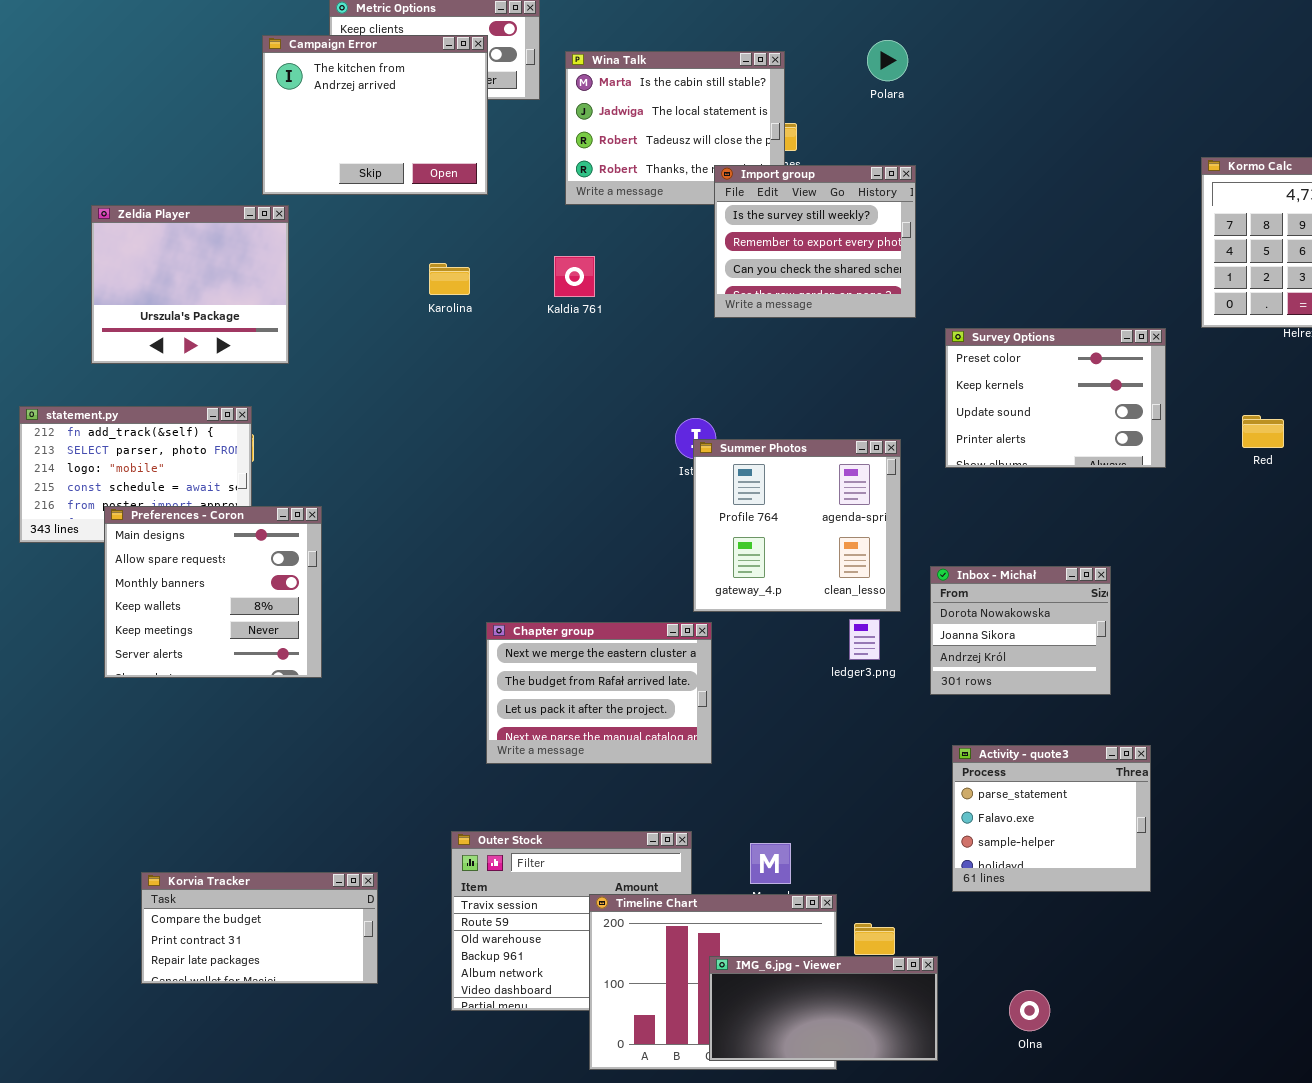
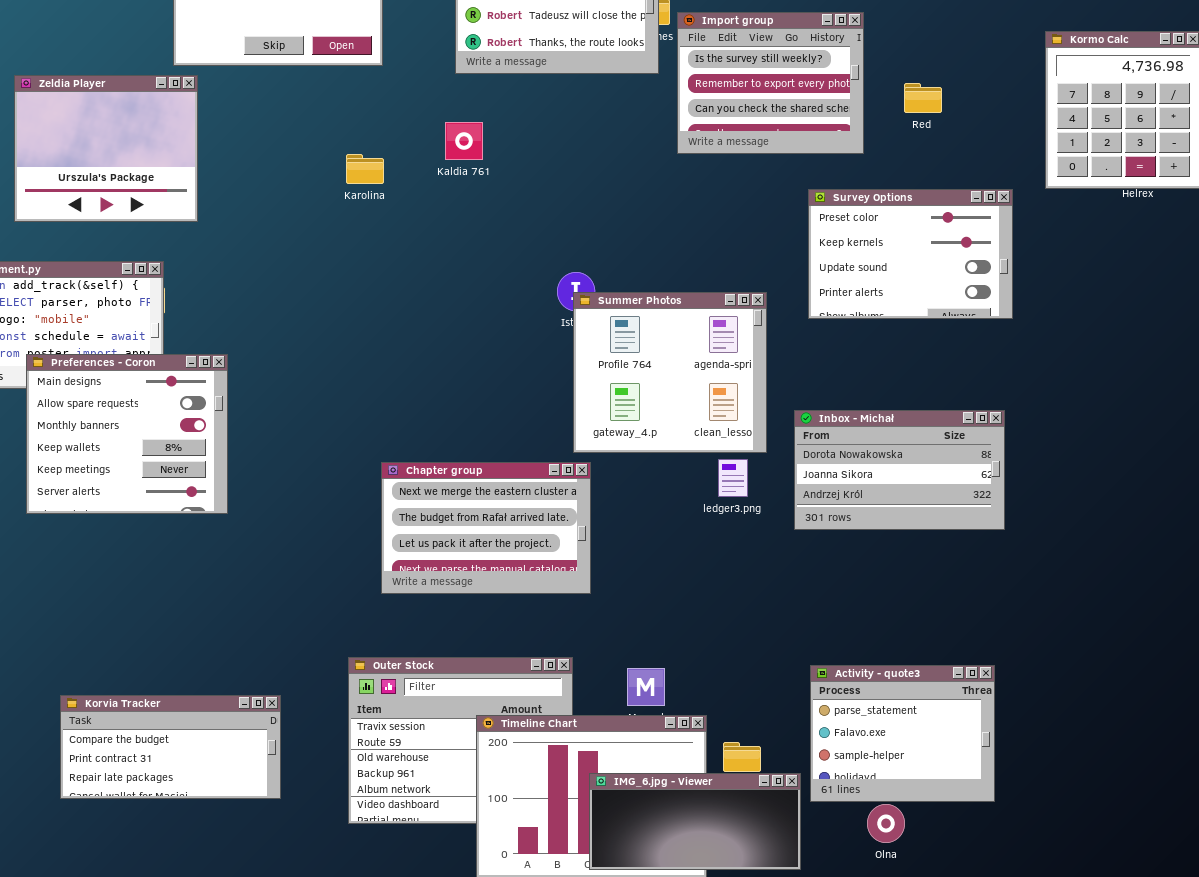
Import group: [714,165,916,318] -> [677,12,864,154], moved
Karolina: [429,263,470,295] -> [346,154,384,184], moved
Red: [1242,415,1284,448] -> [904,83,942,113], moved
Inbox - Michał: [930,566,1111,695] -> [794,410,1005,530], resized
Activity - quote3: [952,745,1151,892] -> [810,665,995,802], moved

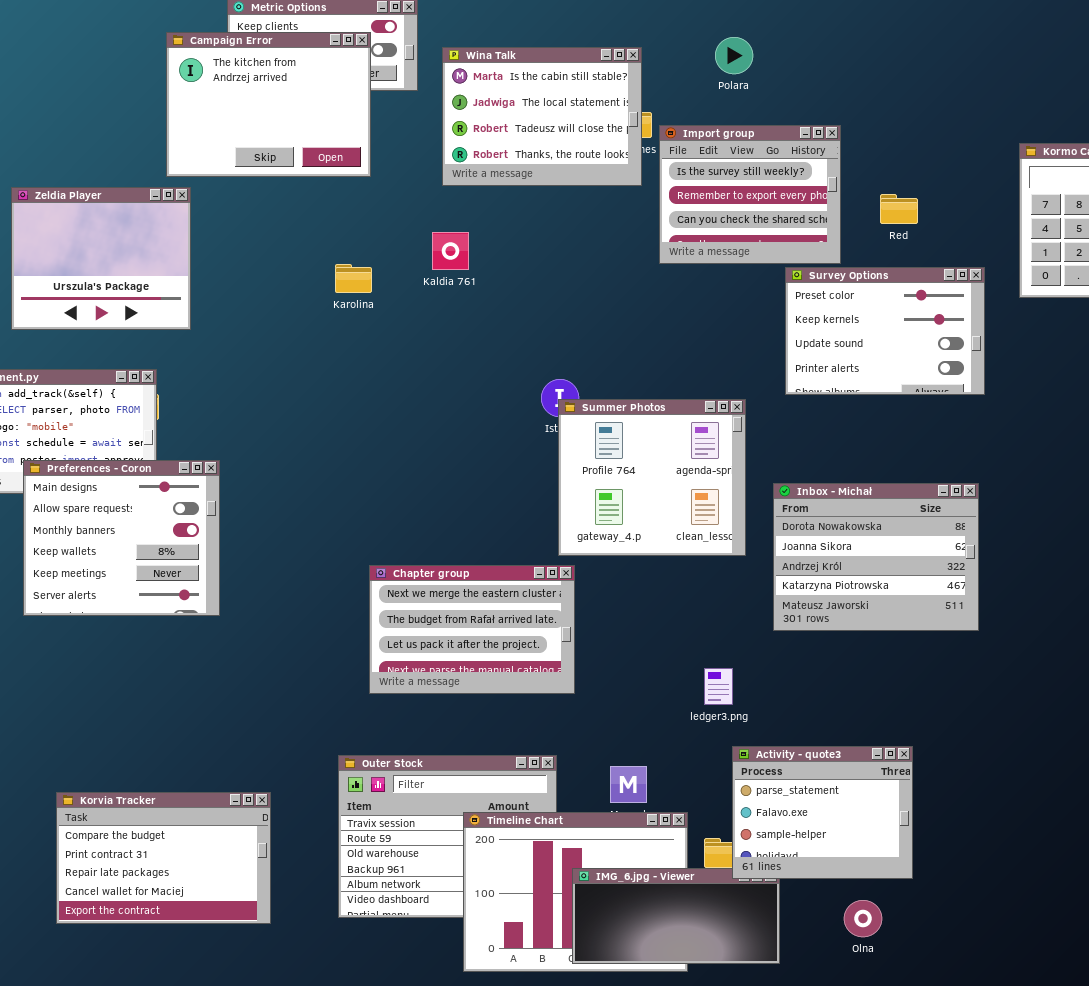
Survey Options: [808,189,1013,319] -> [785,267,985,395], moved
Inbox - Michał: [794,410,1005,530] -> [773,483,979,631], resized
ledger3.png: [718,459,748,497] -> [704,668,733,705], moved
Activity - quote3: [810,665,995,802] -> [732,746,913,879], moved
Korvia Tracker: [60,695,281,799] -> [56,792,271,924], resized

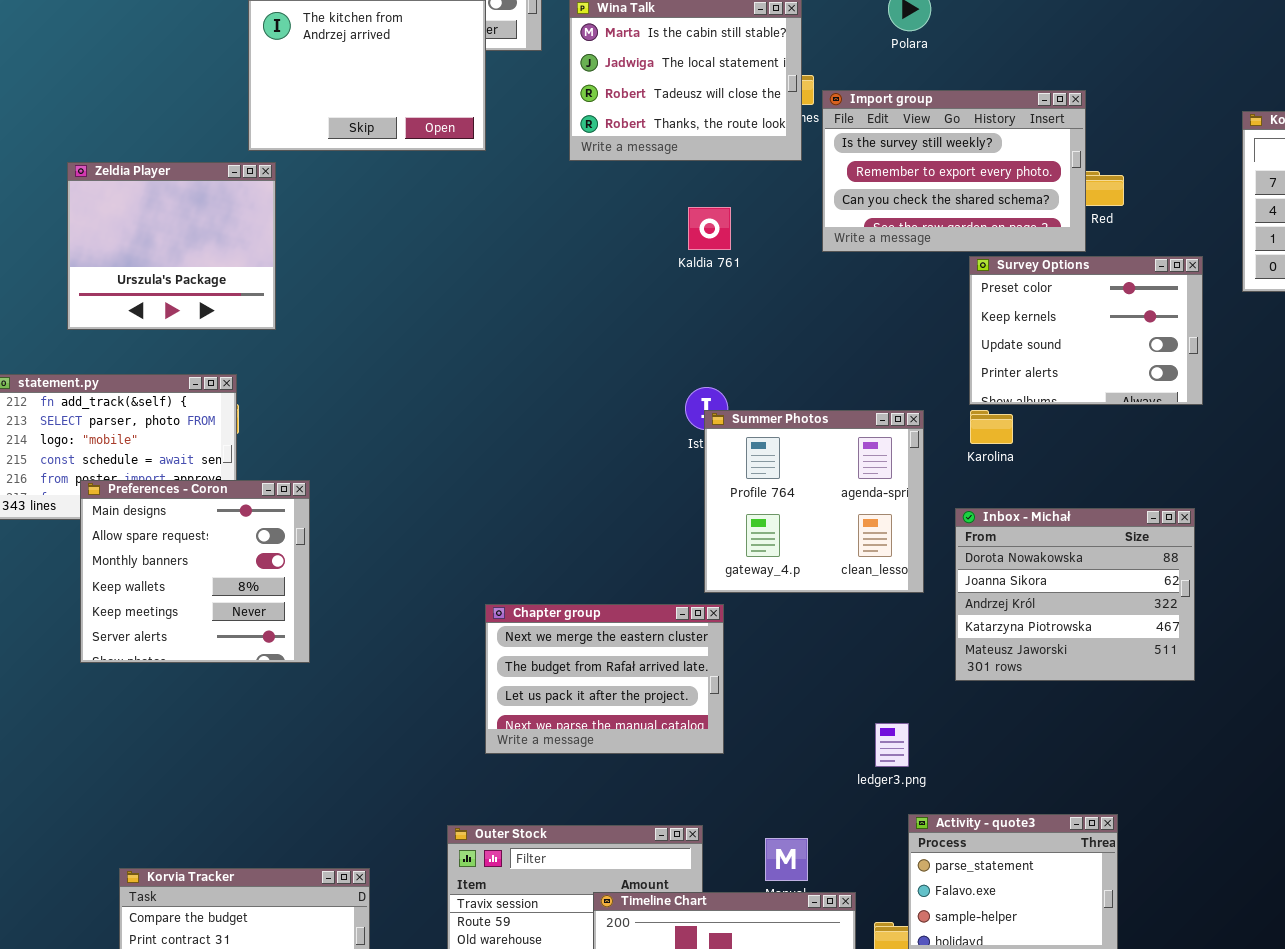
Import group: [659,125,841,264] -> [822,90,1086,252], resized
Kaldia 761: [432,232,469,270] -> [688,207,731,250], moved
Karolina: [335,264,372,293] -> [970,410,1013,444], moved

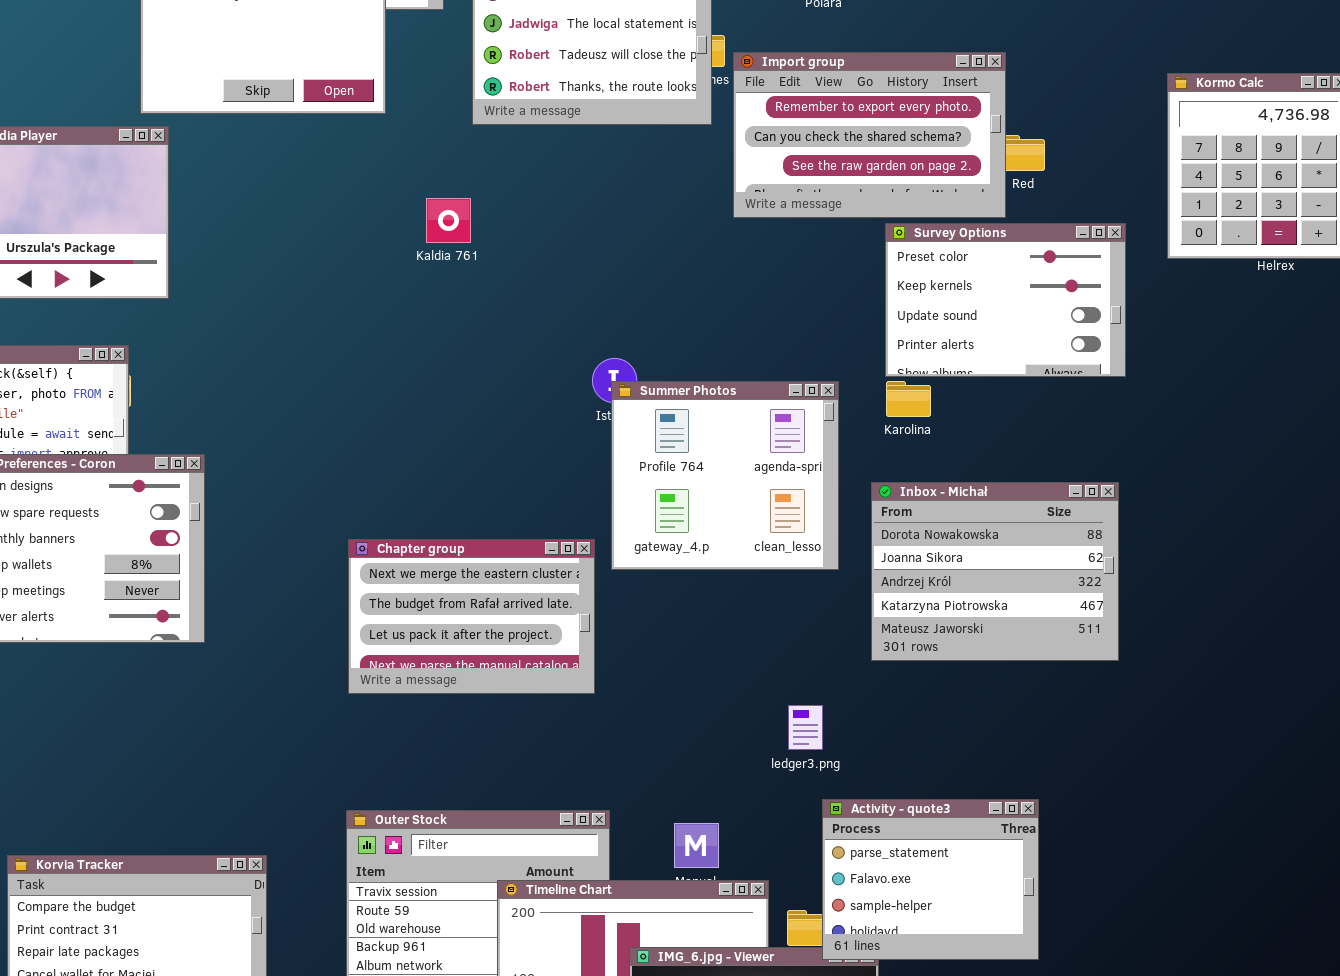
Import group: [822,90,1086,252] -> [733,52,1006,218], scrolled down 1 row
Kaldia 761: [688,207,731,250] -> [426,198,471,243], moved
Chapter group: [485,604,724,754] -> [348,539,595,694], moved

